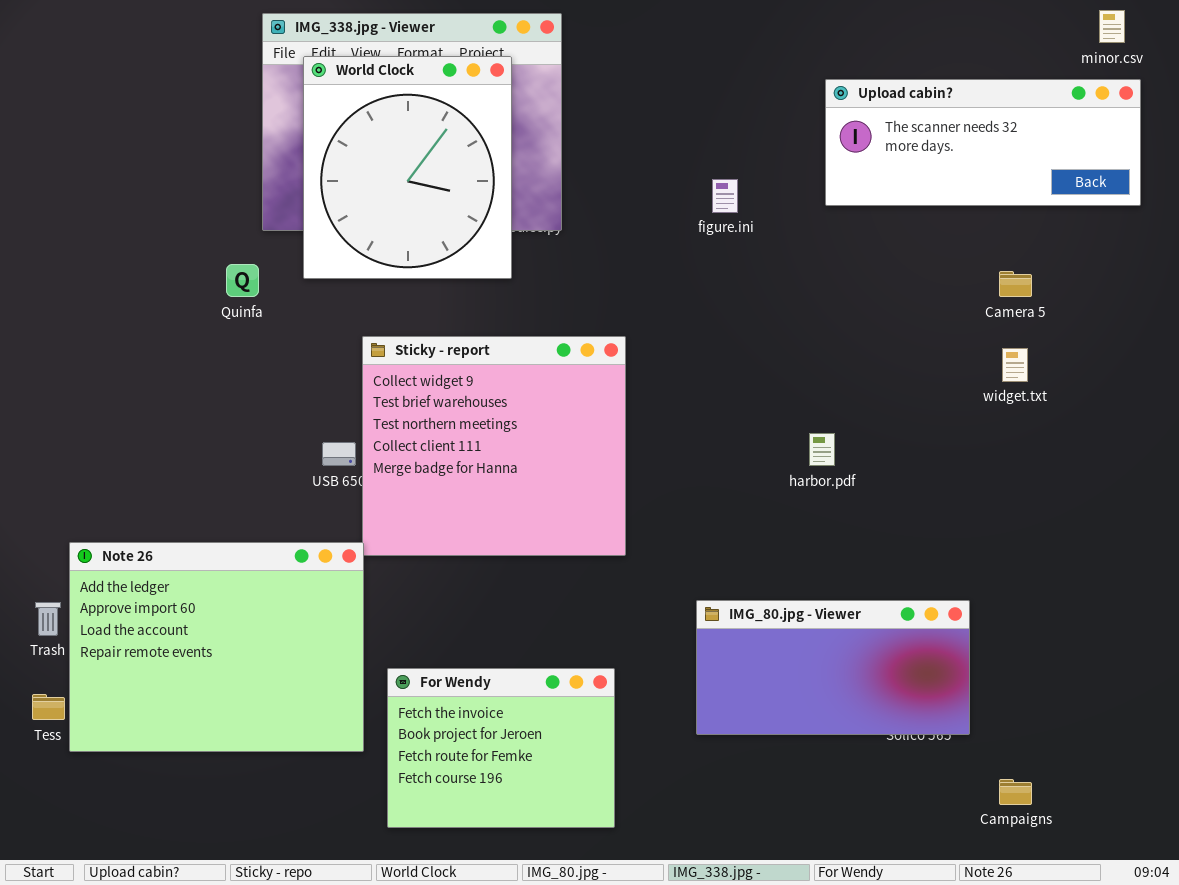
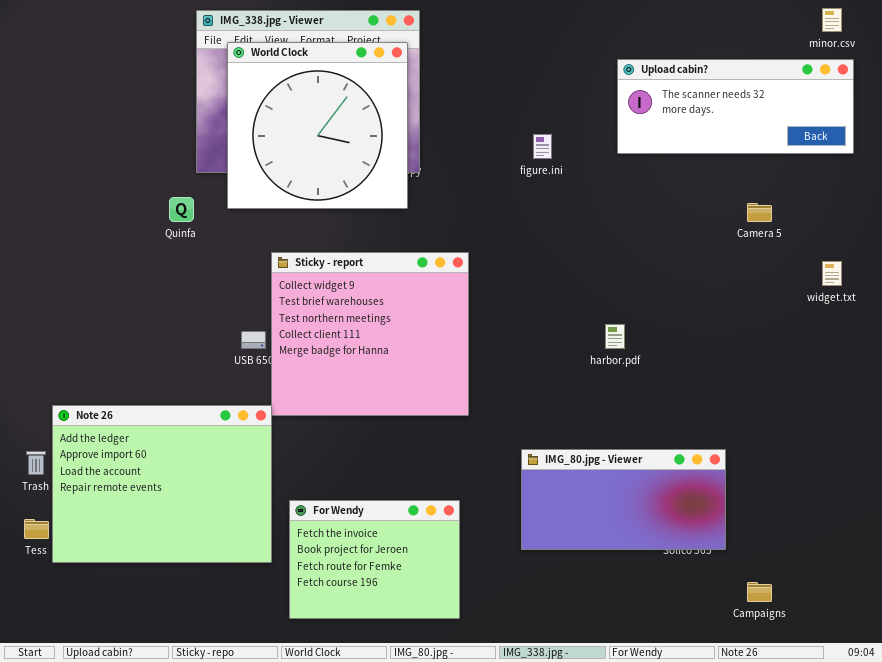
World Clock: [303,56,512,279] -> [227,42,408,209], resized
widget.txt: [1002,348,1028,382] -> [822,261,842,286], moved

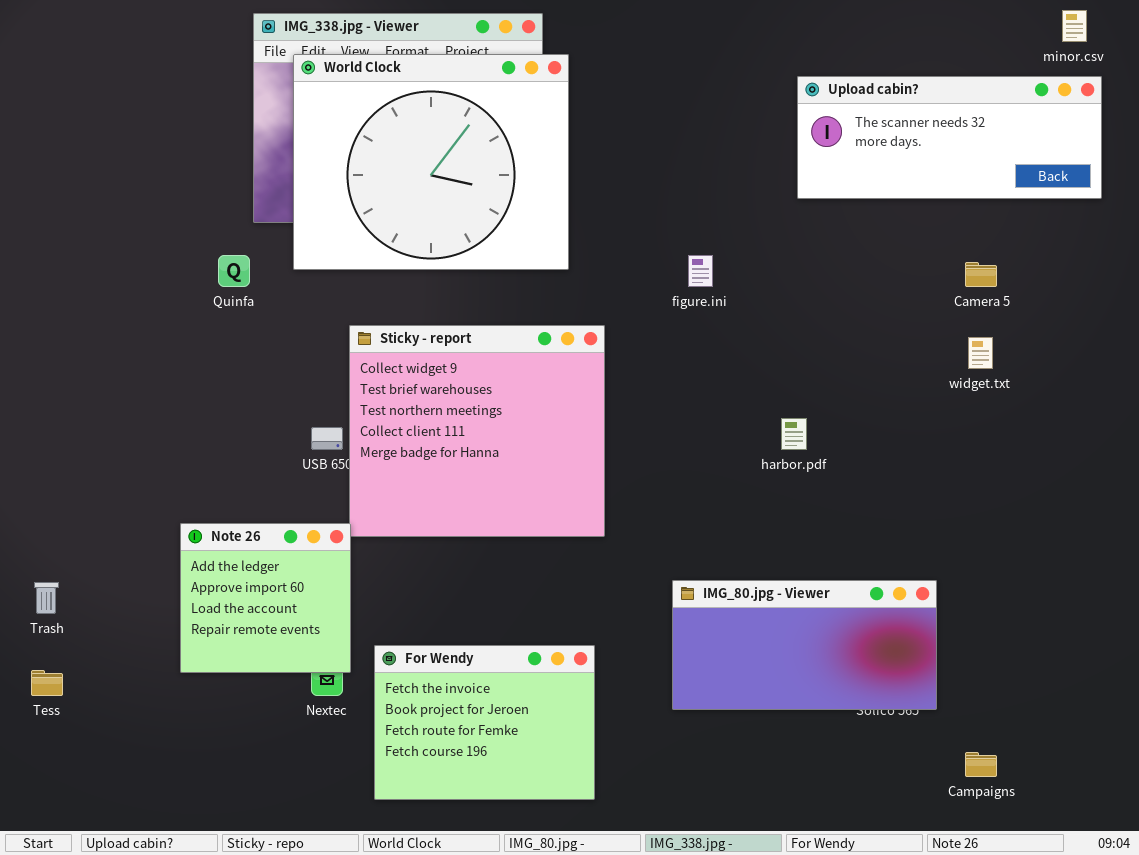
World Clock: [227,42,408,209] -> [293,54,569,270], resized
figure.ini: [533,134,552,159] -> [688,255,713,287], moved
widget.txt: [822,261,842,286] -> [968,337,993,369], moved
Note 26: [52,405,272,563] -> [180,523,351,673], resized

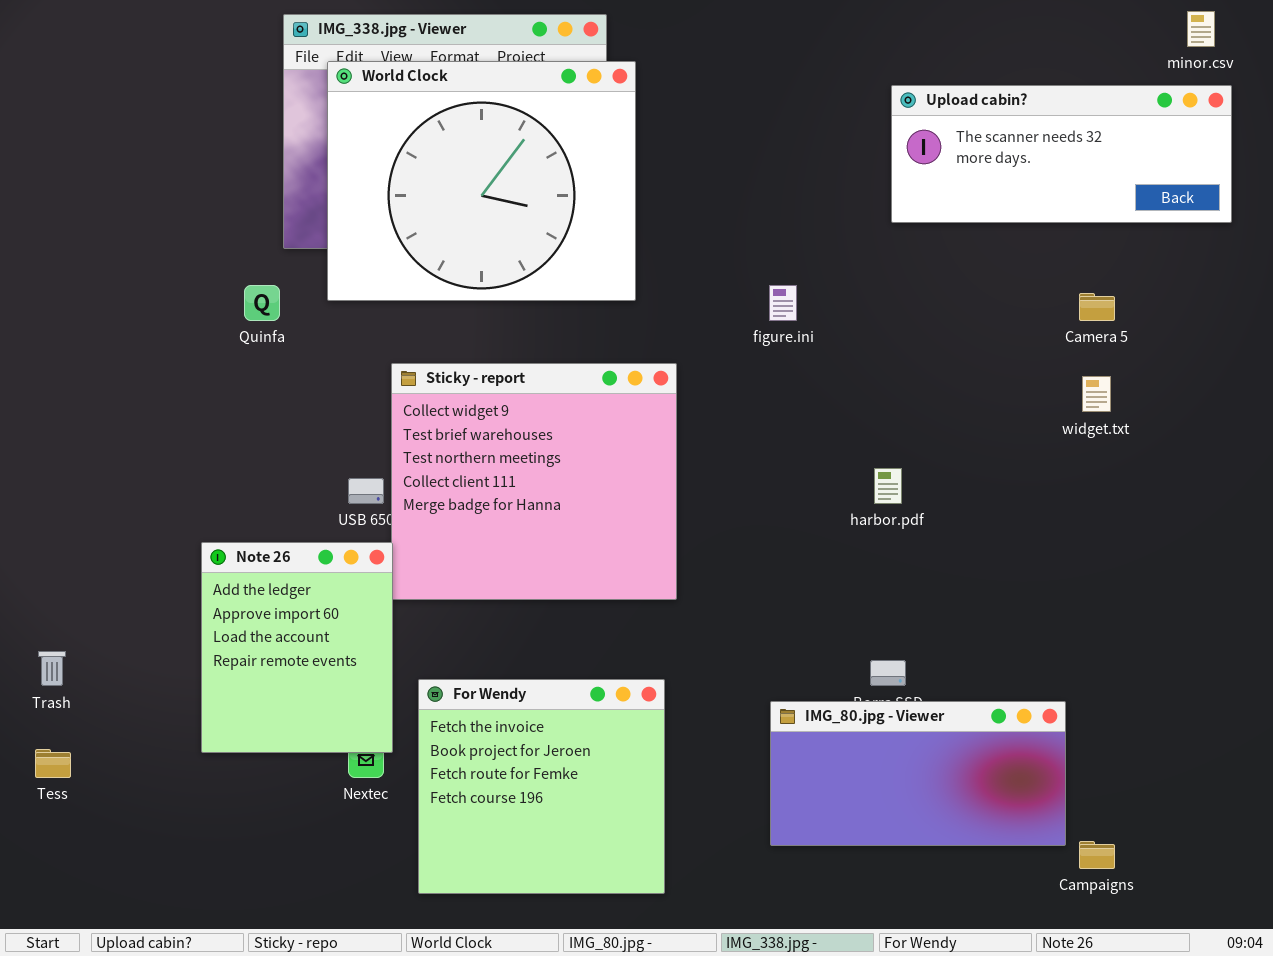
Note 26: [180,523,351,673] -> [201,542,393,753], resized
IMG_80.jpg - Viewer: [672,580,937,710] -> [770,701,1066,846], moved
For Wendy: [374,645,595,800] -> [418,679,665,894], resized

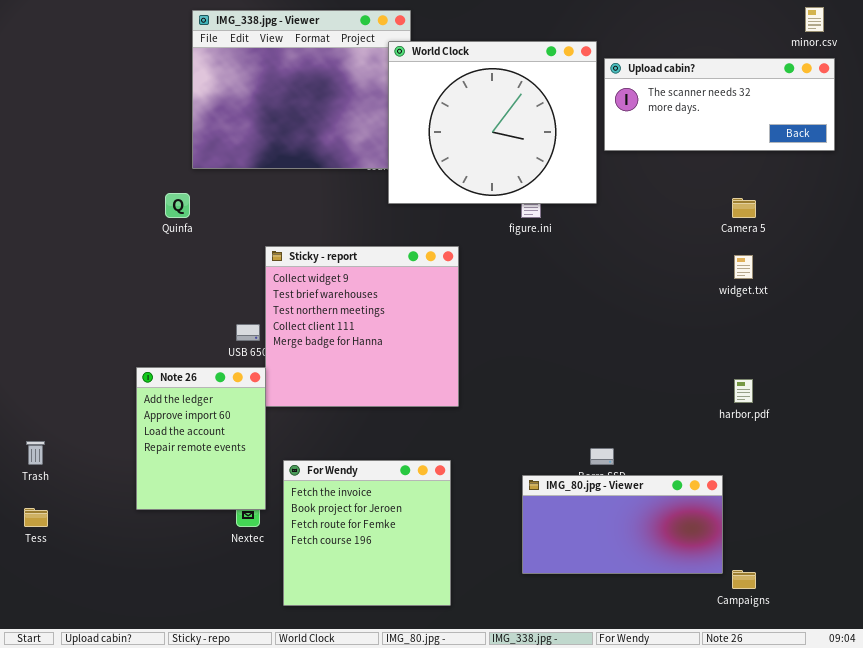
World Clock: [327,61,636,301] -> [388,41,597,204], moved
harbor.pdf: [874,468,902,504] -> [734,379,753,403], moved

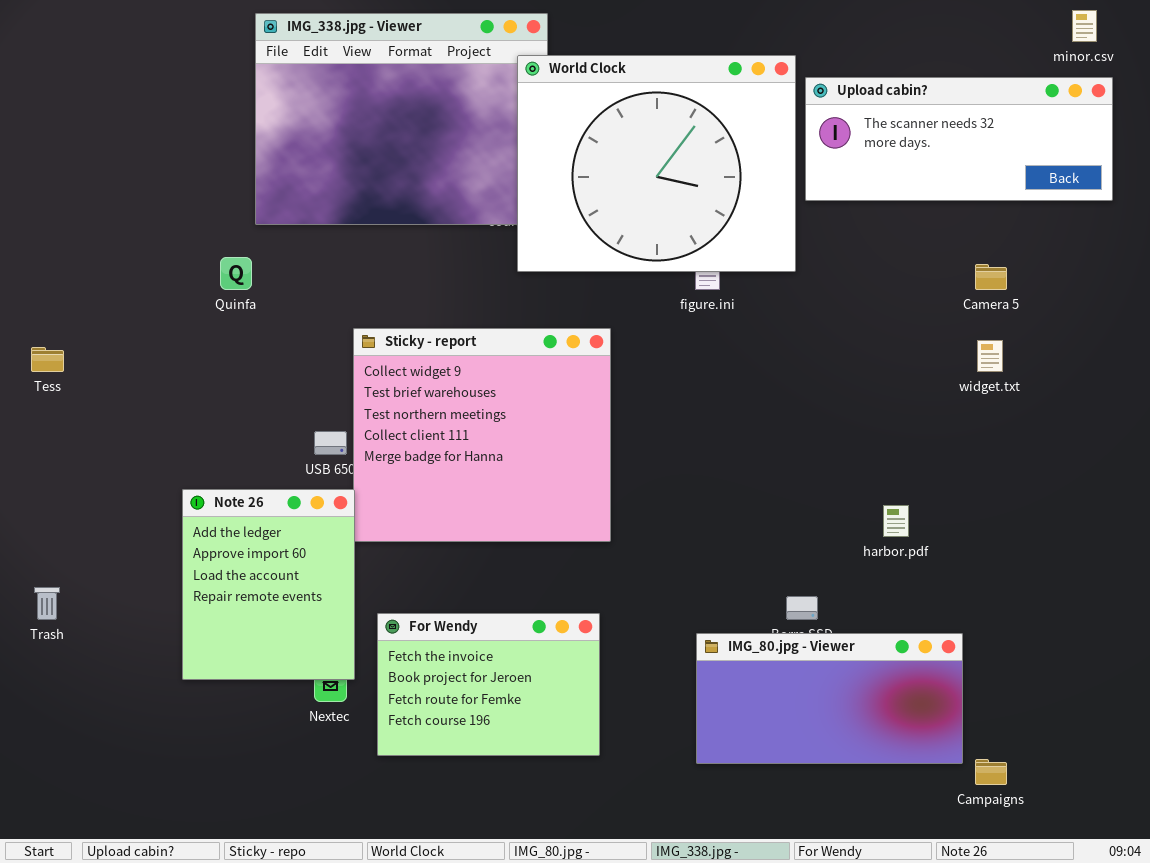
harbor.pdf: [734,379,753,403] -> [883,505,909,537], moved
For Wendy: [283,460,451,606] -> [377,613,600,756], resized
Tess: [24,508,48,527] -> [31,347,64,372], moved

